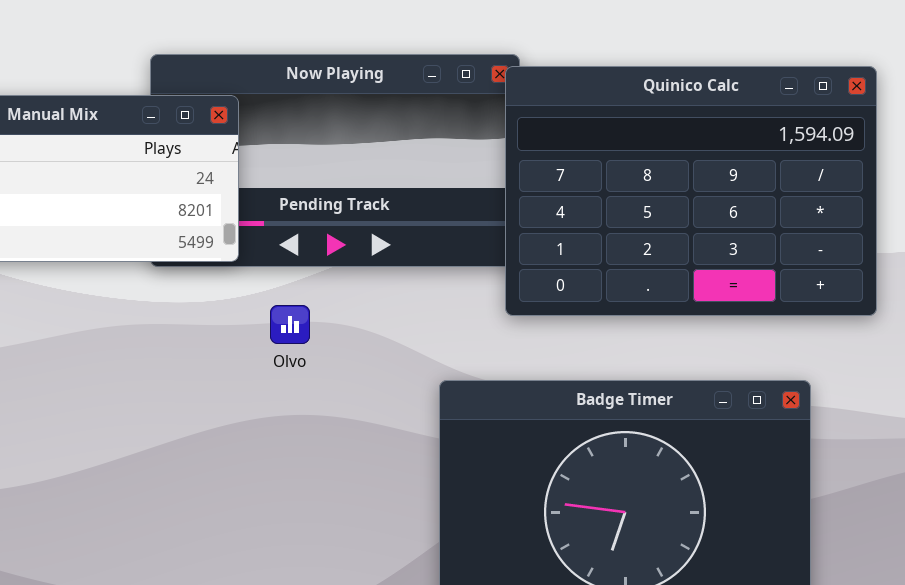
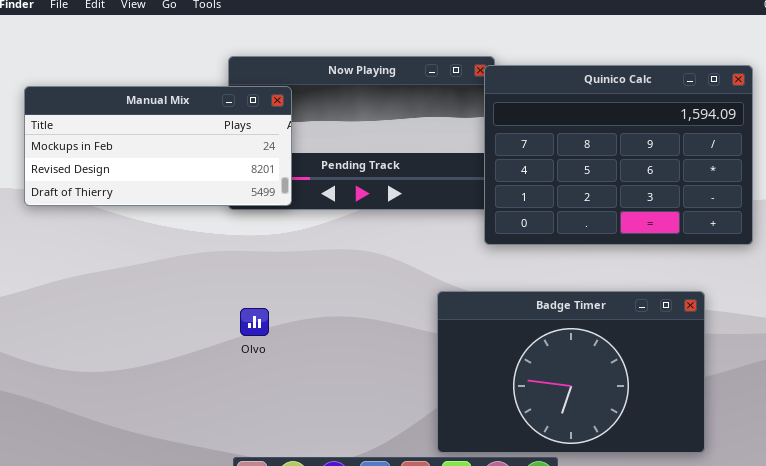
Olvo: [270,305,310,344] -> [240,308,269,336], moved

